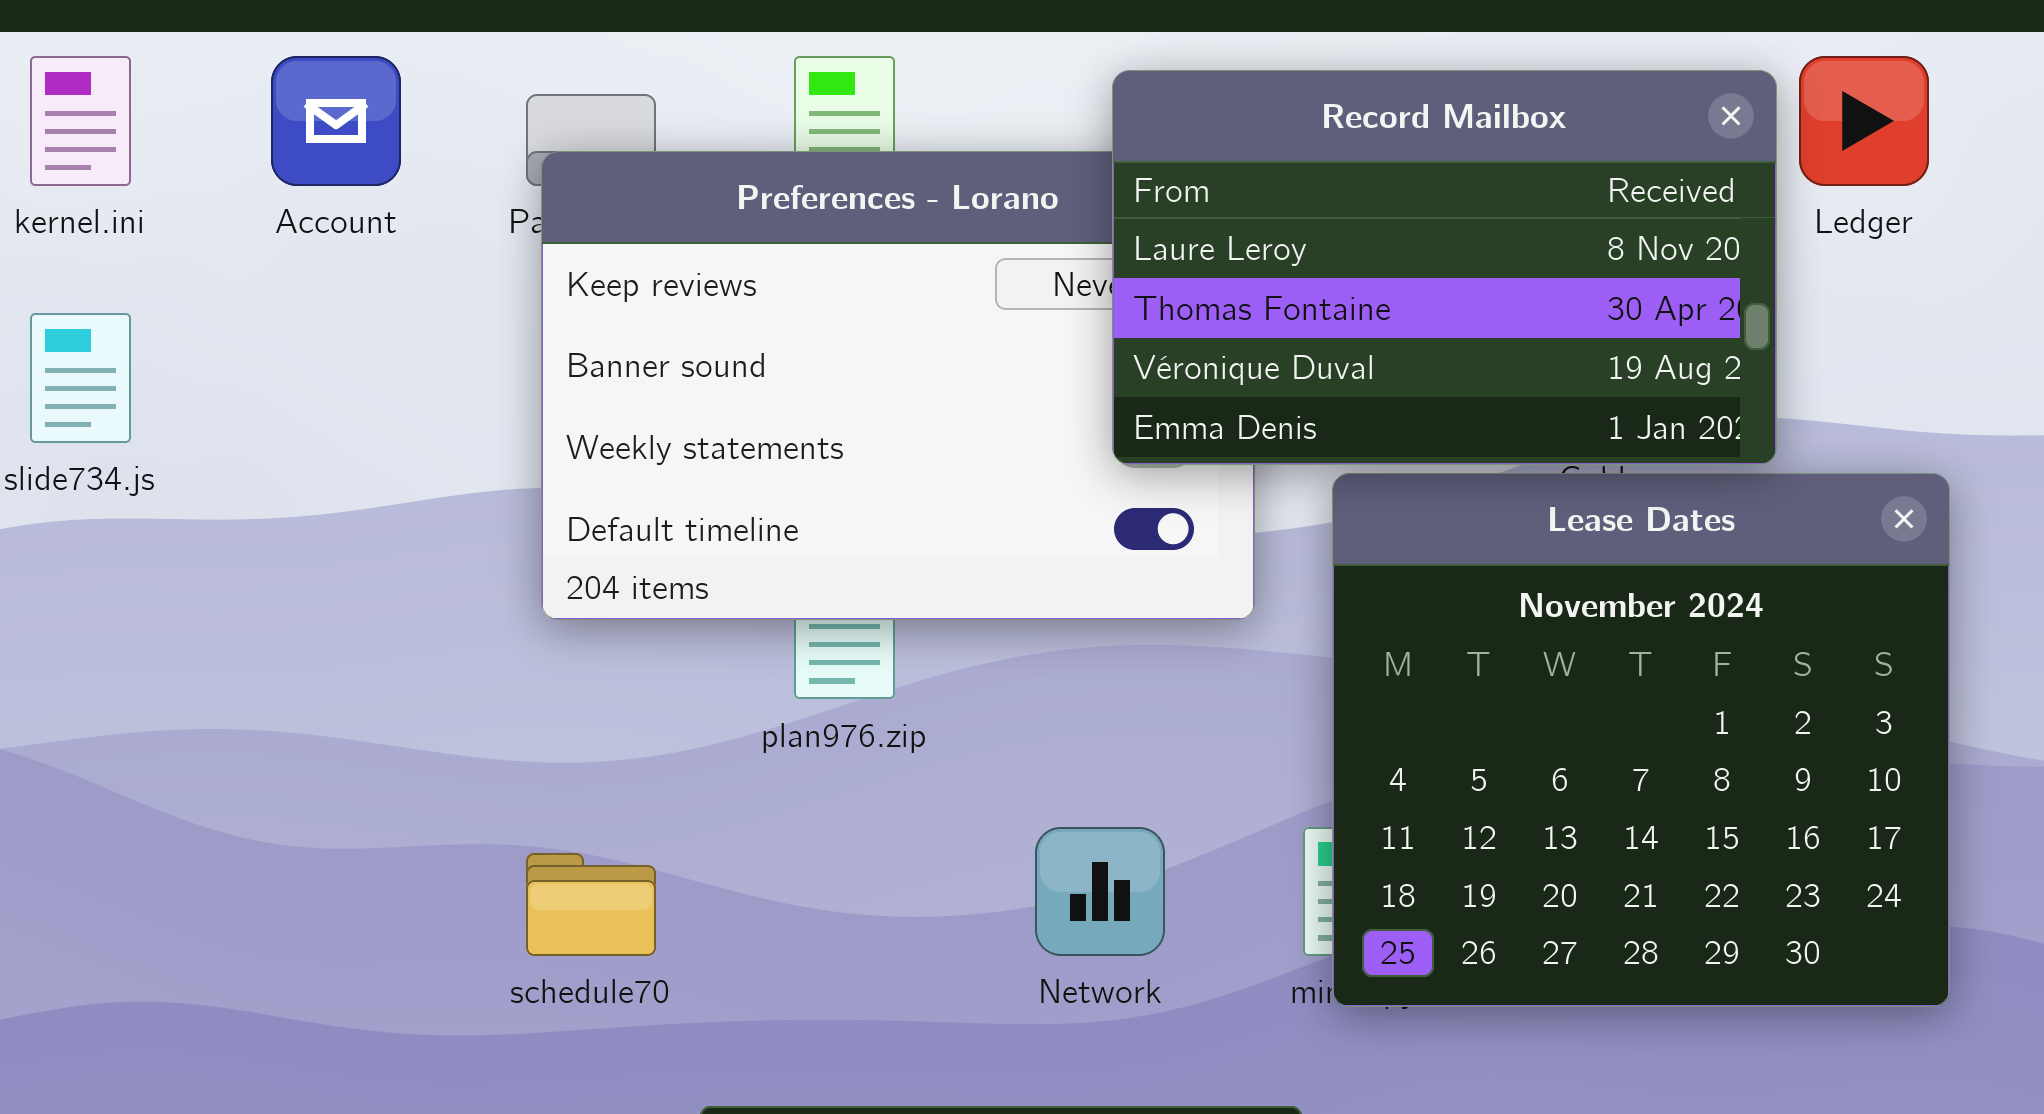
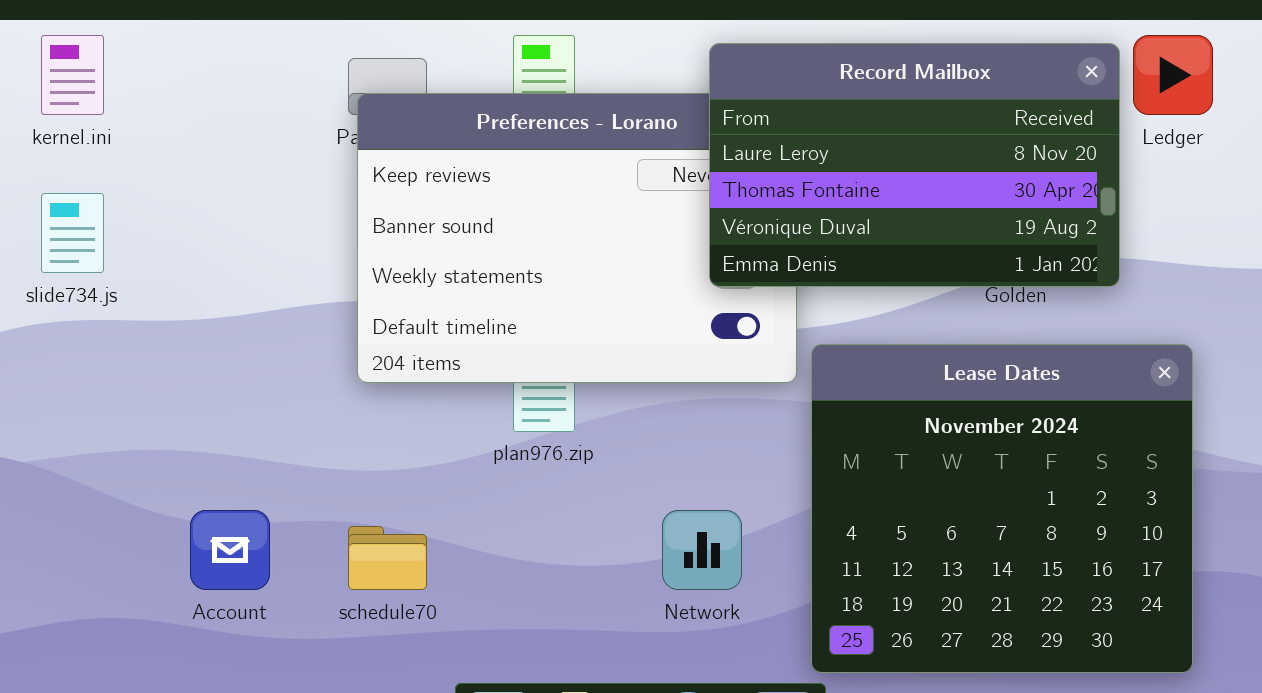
Account: [271,56,401,186] -> [190,510,270,590], moved
Lease Dates: [1332,473,1950,1007] -> [811,344,1193,673], moved

